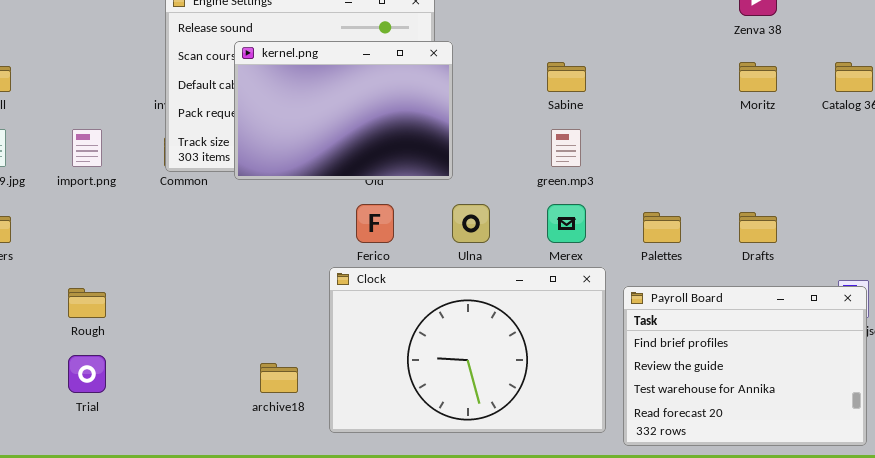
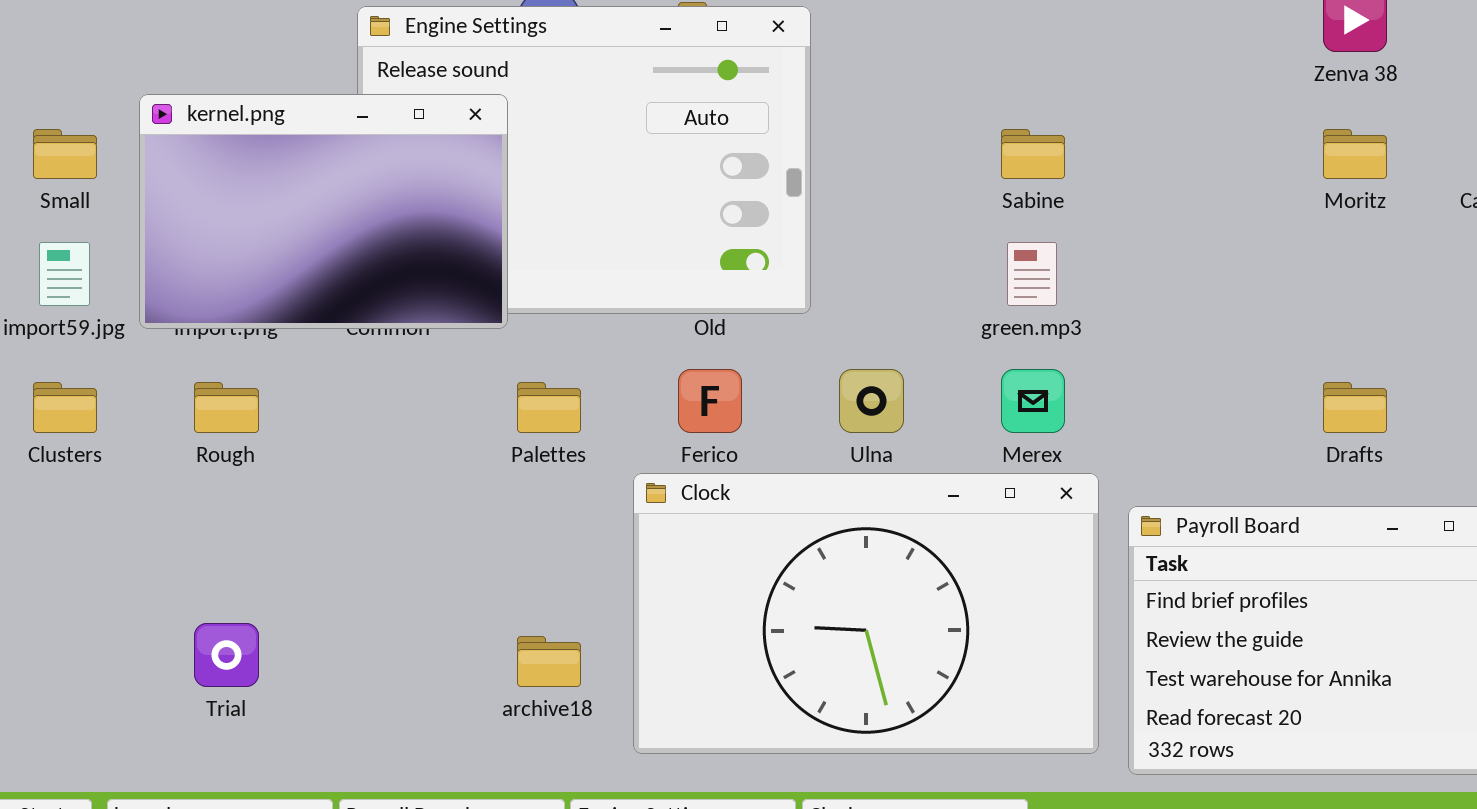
kernel.png: [234,41,453,180] -> [139,94,508,329], moved
Palettes: [643,212,681,243] -> [517,382,581,433], moved
Rough: [68,288,106,318] -> [194,382,259,433], moved

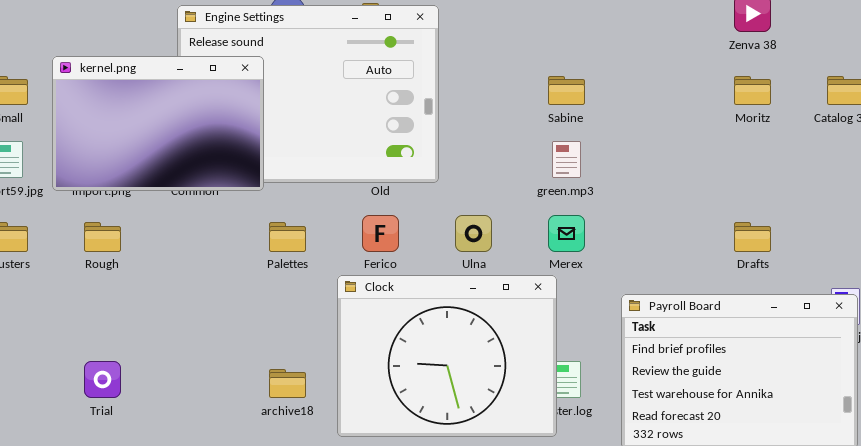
Clock: [633,473,1099,754] -> [337,275,557,437], resized

